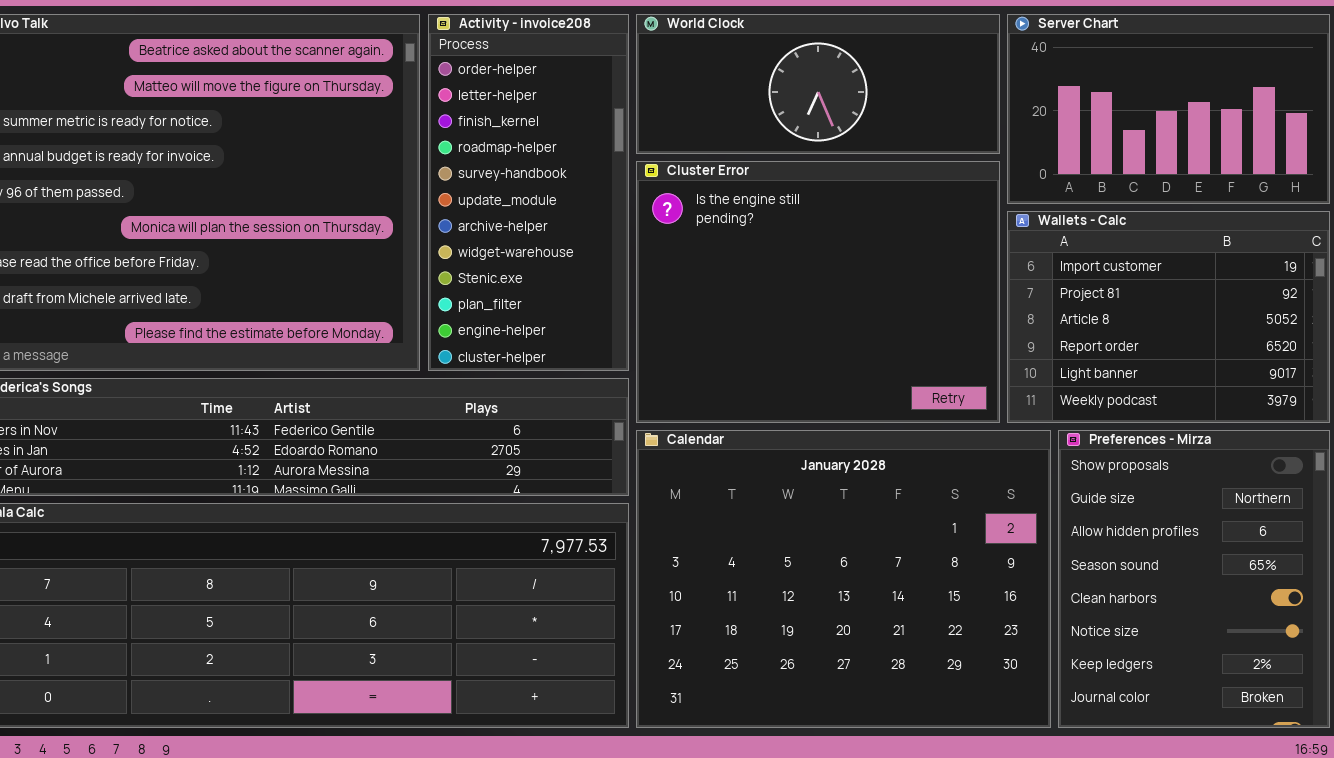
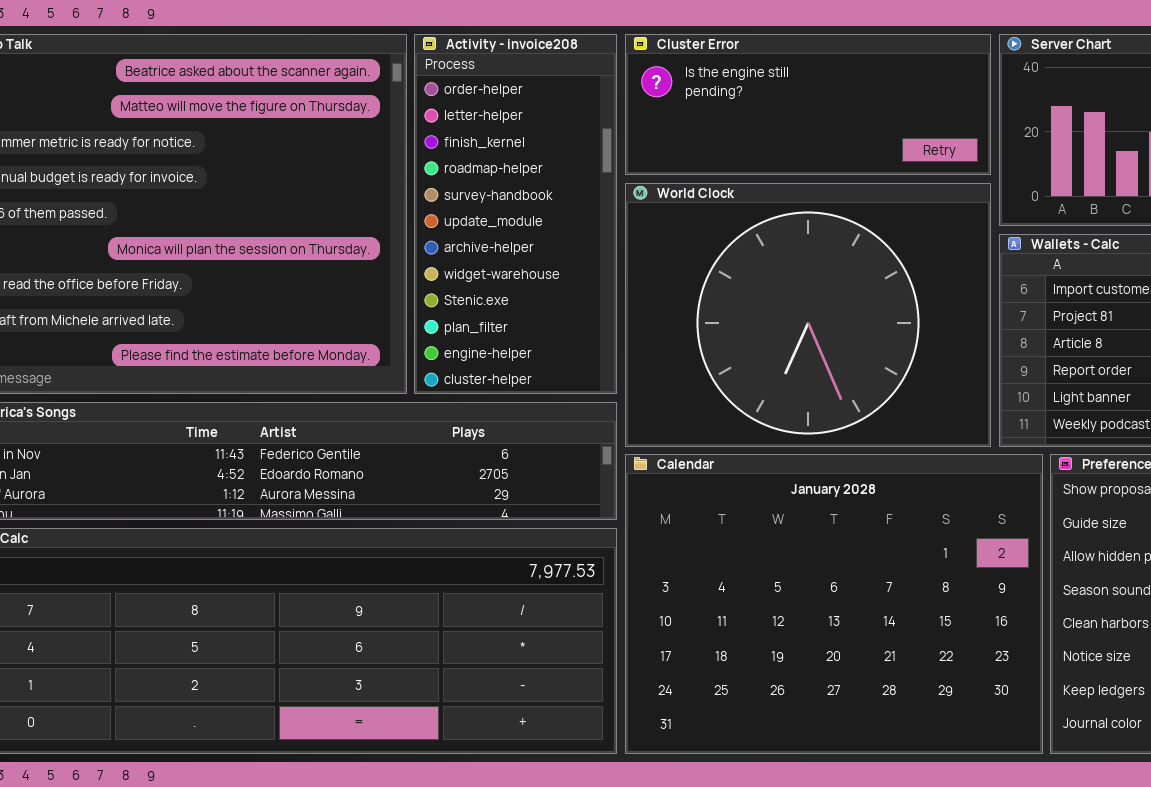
World Clock: [636,14,1000,154] -> [625,183,991,447], moved, resized
Cluster Error: [636,161,1000,423] -> [625,34,991,175], moved, resized

